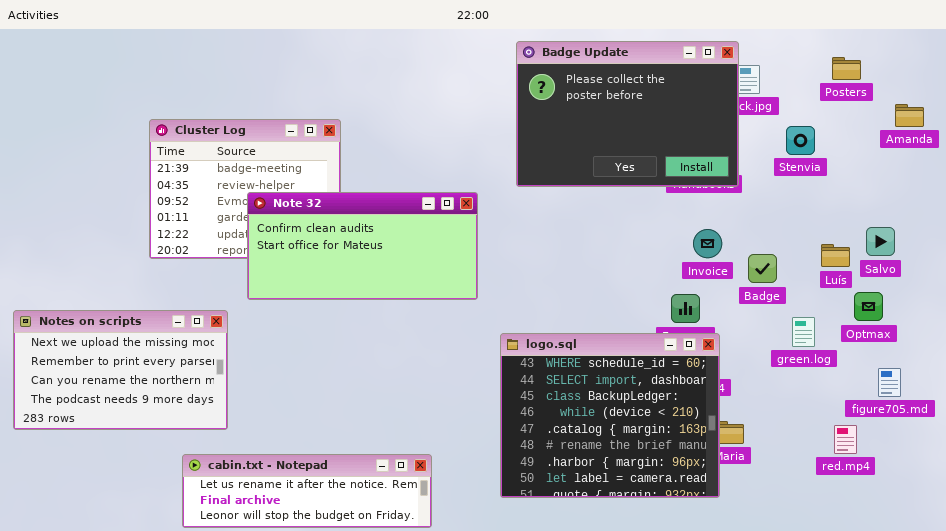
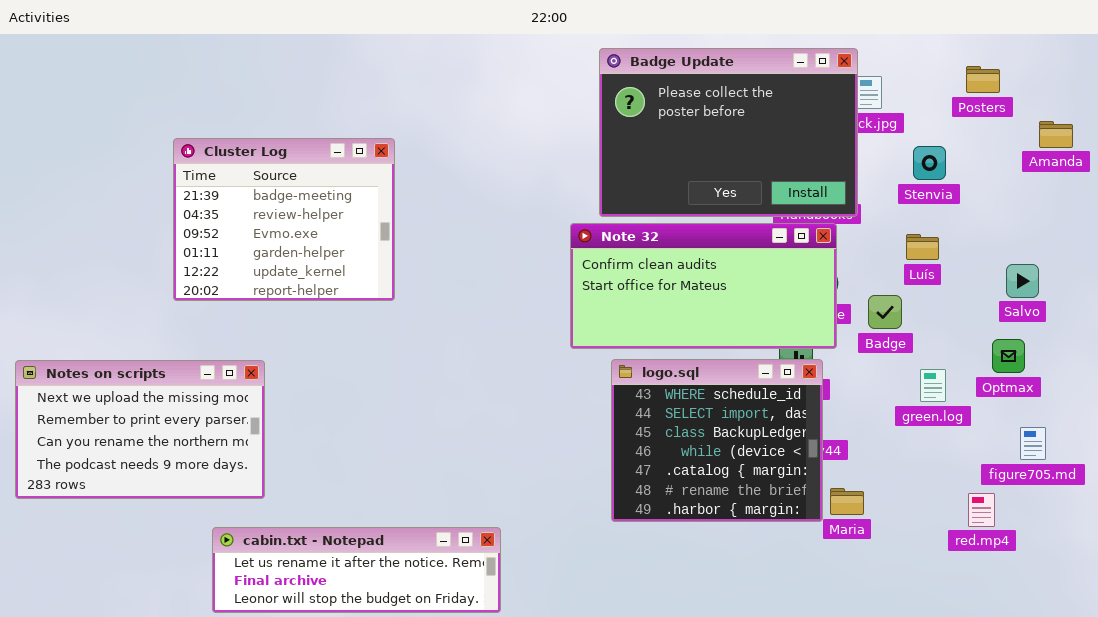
Note 32: [247,192,478,300] -> [570,223,837,349], moved
Luís: [821,244,850,267] -> [906,234,939,260], moved
logo.sql: [500,333,720,498] -> [611,359,823,522], moved, resized

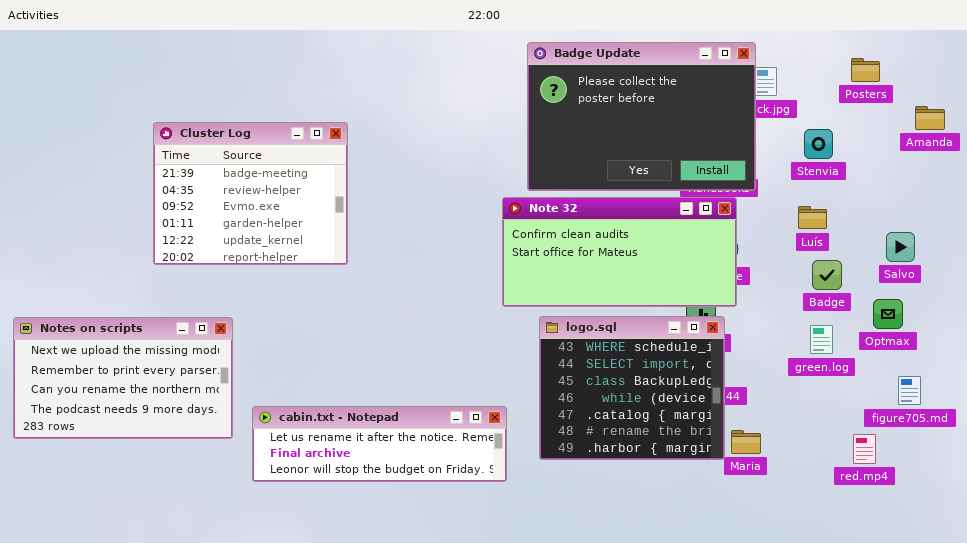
Badge: [868,295,902,329] -> [812,260,842,290], moved
cabin.txt - Notepad: [212,527,501,613] -> [252,406,507,482], moved

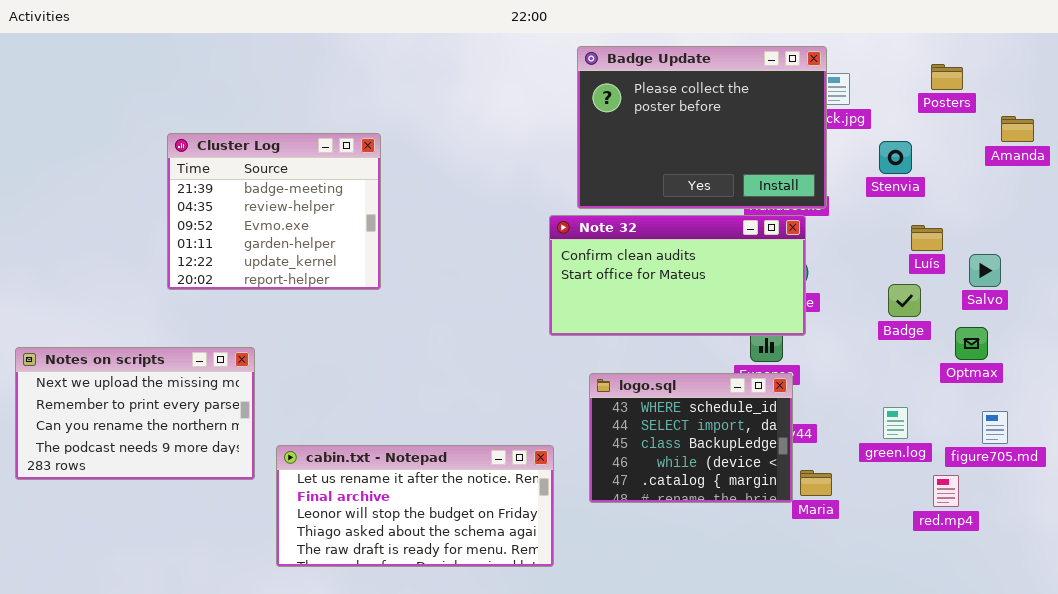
Luís: [798,206,827,229] -> [911,225,943,251], moved
logo.sql: [539,316,725,460] -> [589,373,793,503], resized
green.log: [810,325,833,354] -> [883,407,908,439], moved
cabin.txt - Notepad: [252,406,507,482] -> [276,445,554,567], resized

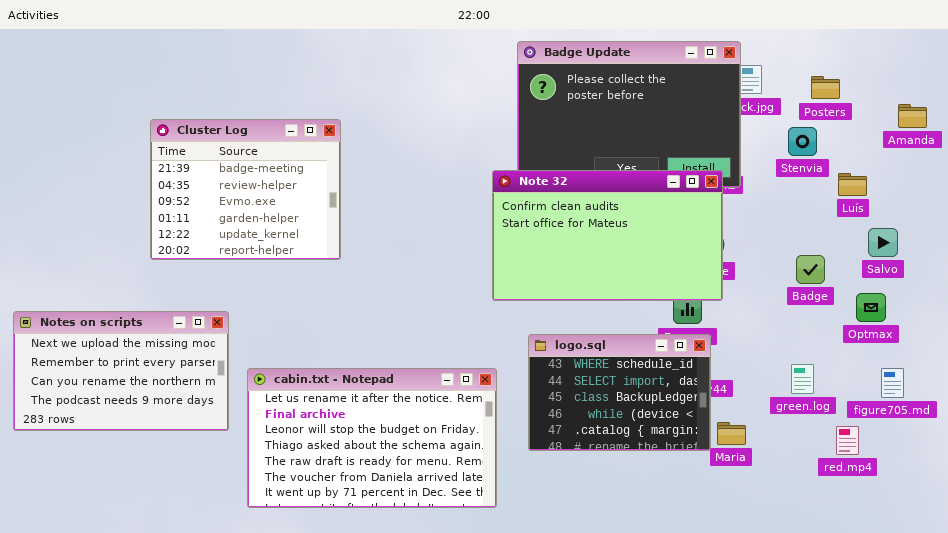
Posters: [931,64,963,90] -> [811,76,840,99], moved
Note 32: [549,215,806,336] -> [492,170,723,301], resized
Luís: [911,225,943,251] -> [838,173,867,196], moved
cabin.txt - Notepad: [276,445,554,567] -> [247,368,497,508], resized

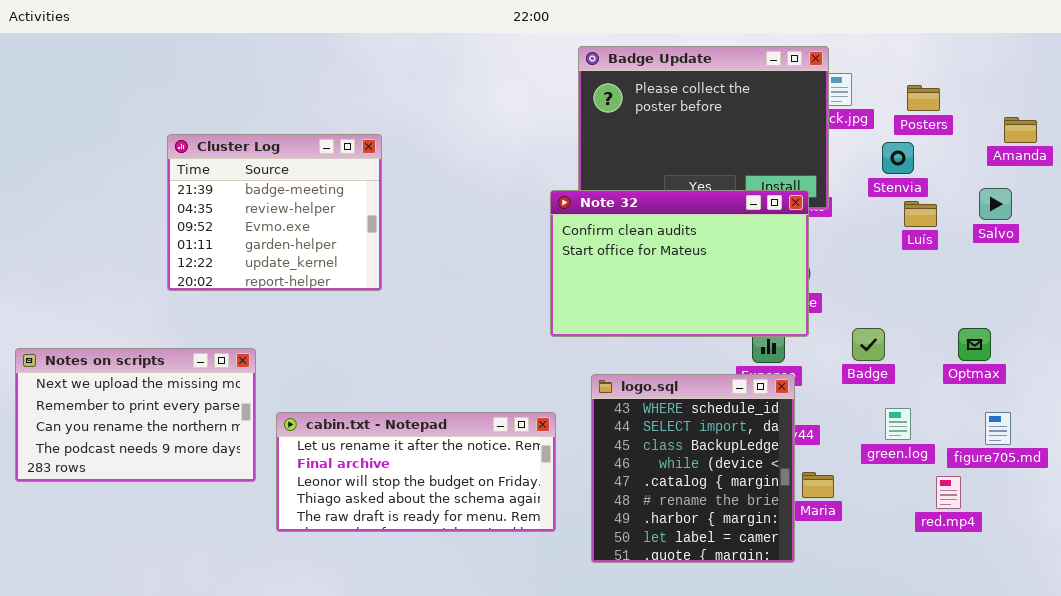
Luís: [838,173,867,196] -> [904,201,937,227], moved
Salvo: [868,228,898,257] -> [979,188,1012,220], moved
Badge: [796,255,825,284] -> [852,328,885,361], moved
logo.sql: [528,334,711,451] -> [591,374,795,563], resized
cabin.txt - Notepad: [247,368,497,508] -> [276,412,556,532], resized

